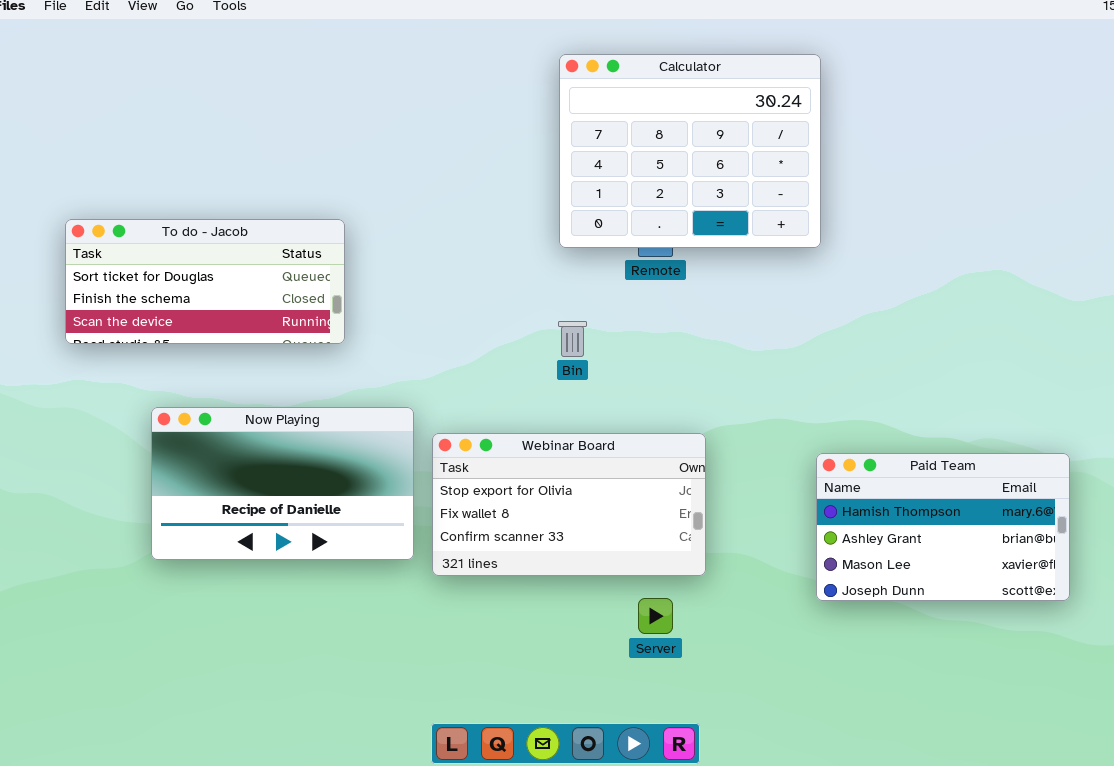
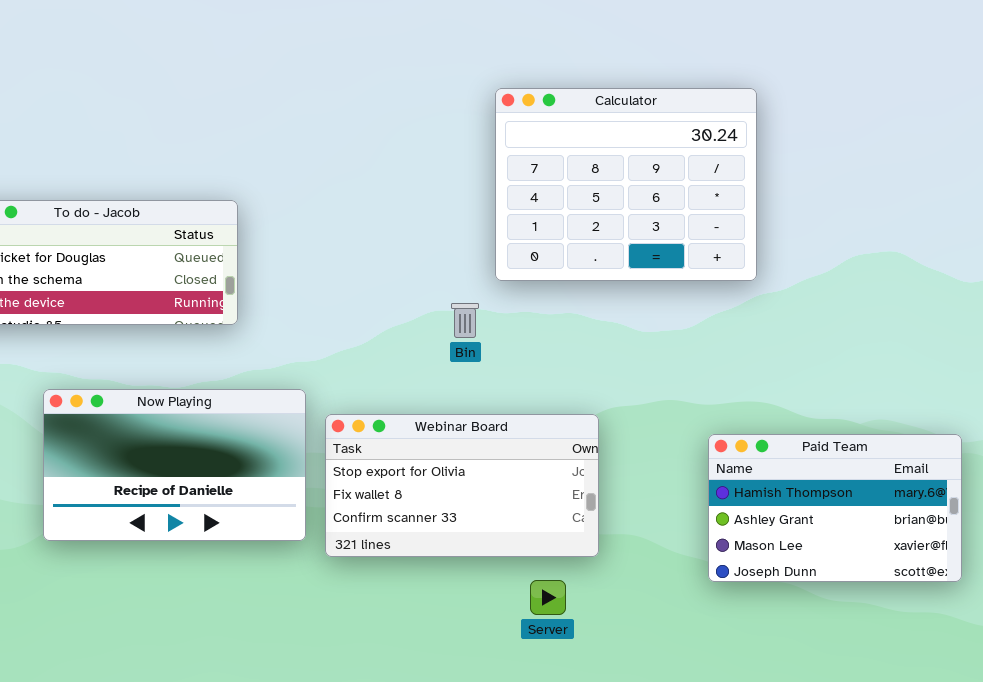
Calculator: [559,54,821,248] -> [495,88,757,281], moved

